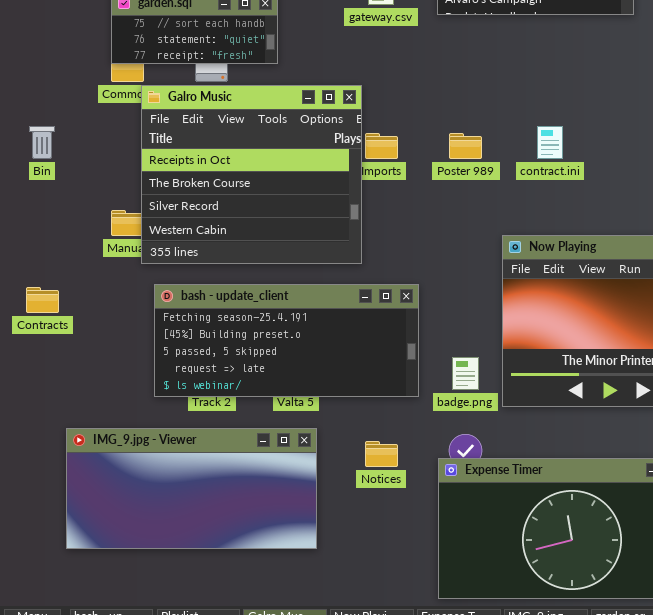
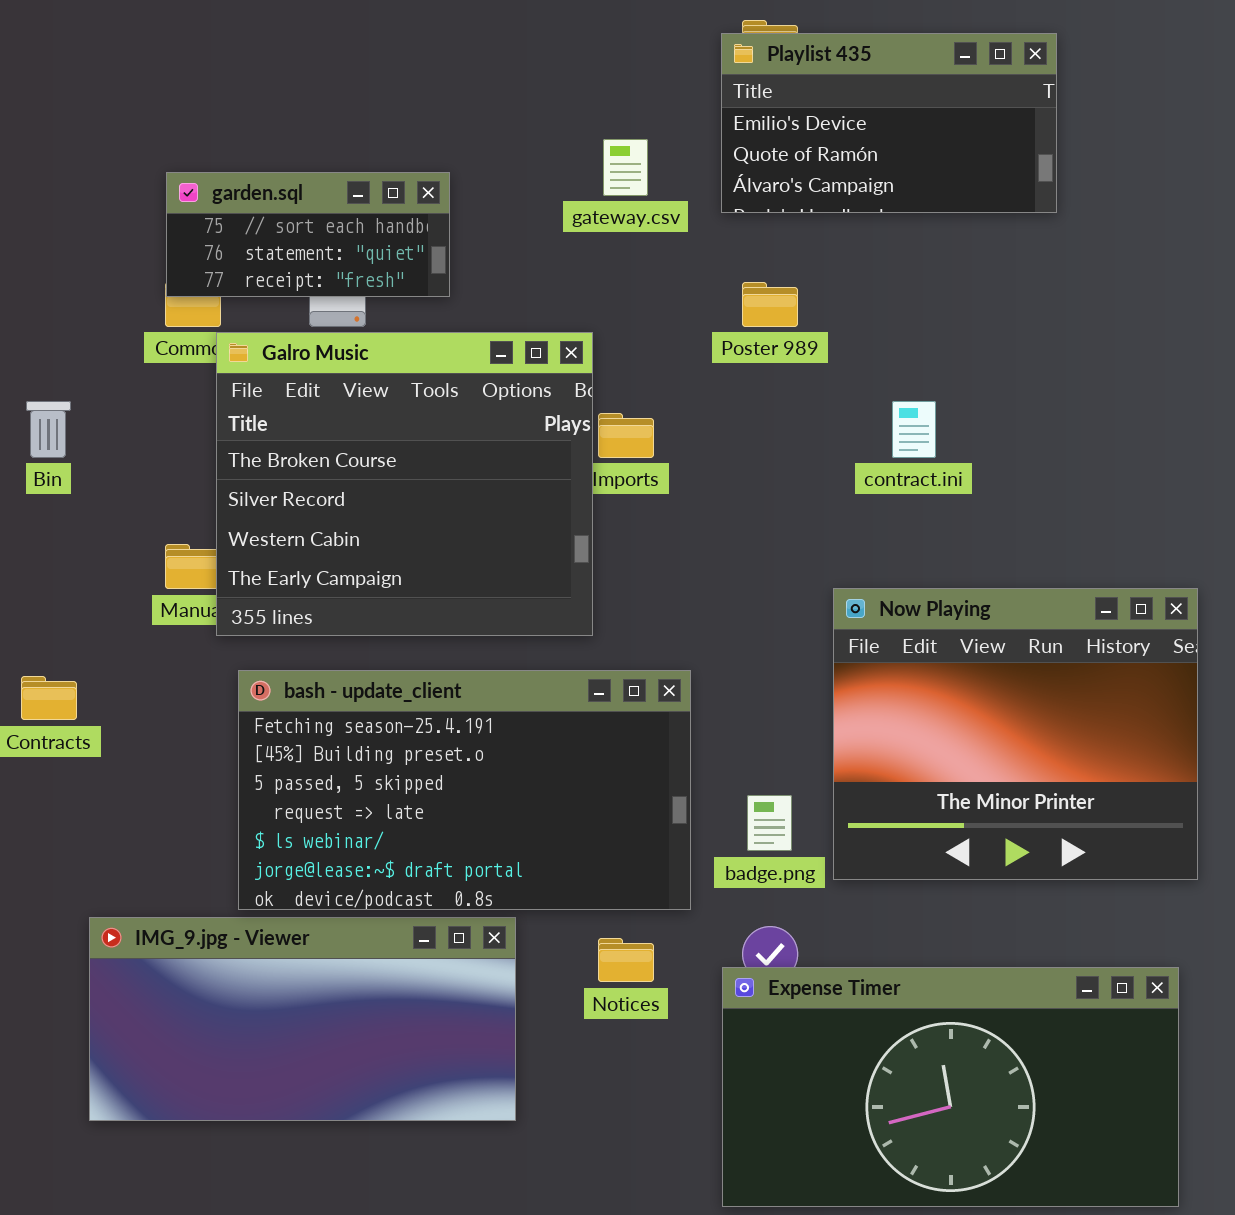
Galro Music: [141,85,362,264] -> [216,332,593,636], scrolled down 1 row
Poster 989: [449,133,482,159] -> [742,282,798,327], moved
bash - update_client: [154,284,419,397] -> [238,670,691,910], resized

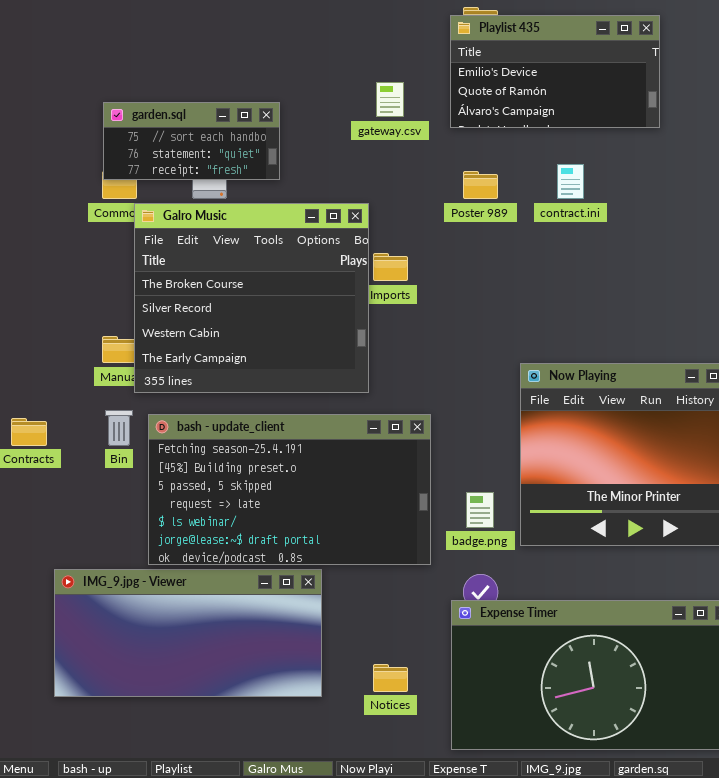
Bin: [26,401,71,458] -> [105,410,133,446], moved
contract.ini: [892,401,936,458] -> [557,164,584,199], moved
Notices: [598,938,654,982] -> [373,664,408,692], moved

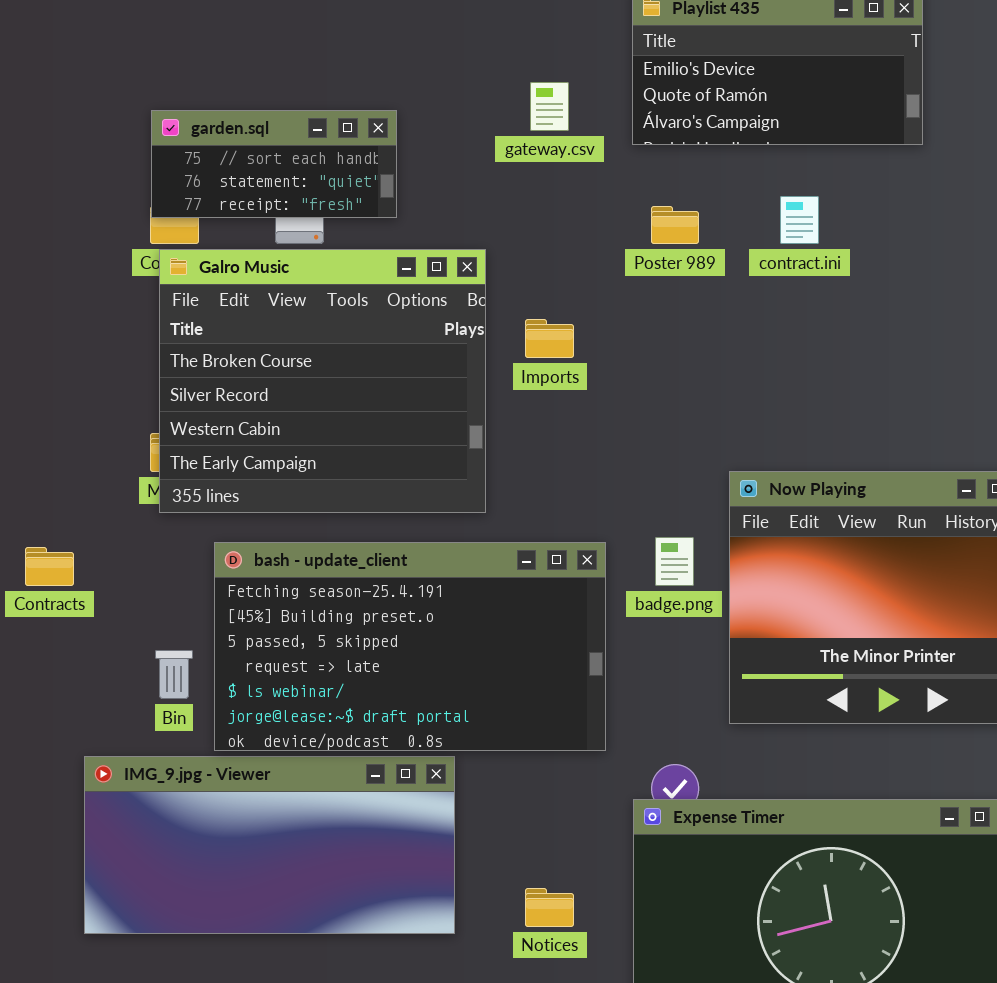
Galro Music: [134,203,369,393] -> [159,249,486,513], moved
Bin: [105,410,133,446] -> [155,650,193,699], moved
badge.png: [466,492,494,528] -> [655,537,694,586], moved

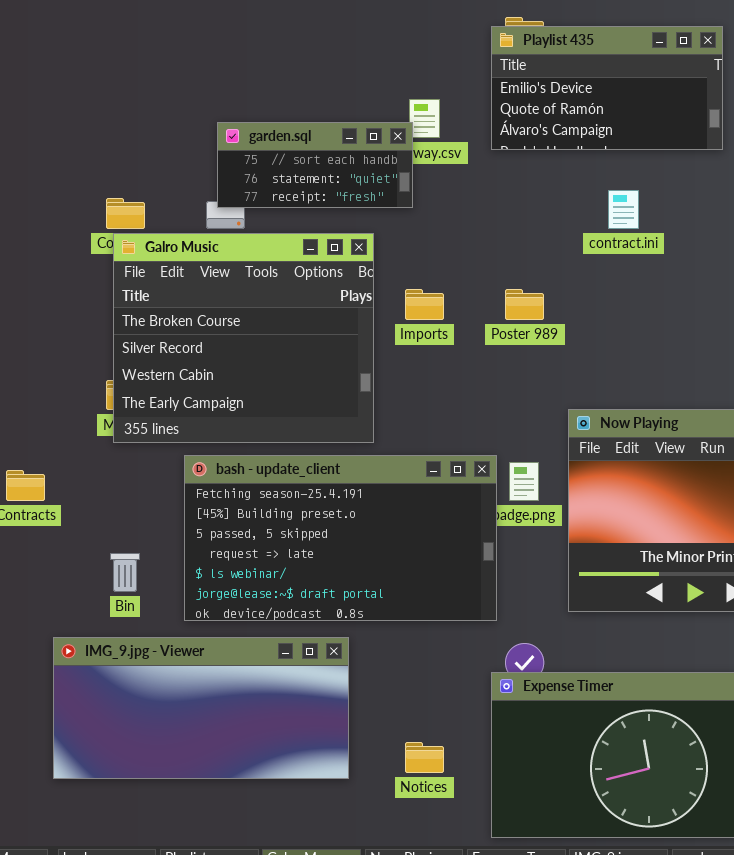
garden.sql: [151,110,397,218] -> [217,122,413,208], moved
Poster 989: [651,206,699,244] -> [505,289,544,320], moved
bash - update_client: [214,542,606,751] -> [184,455,497,621], moved

